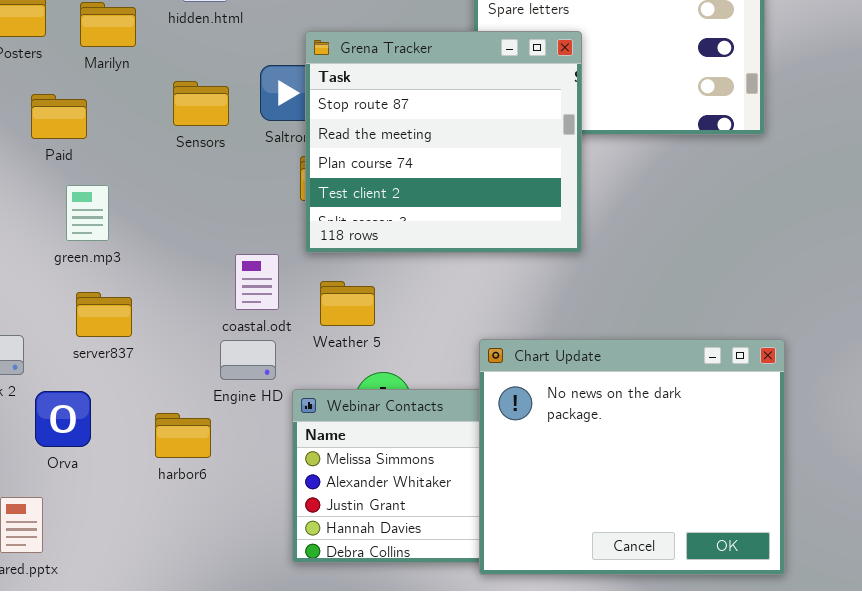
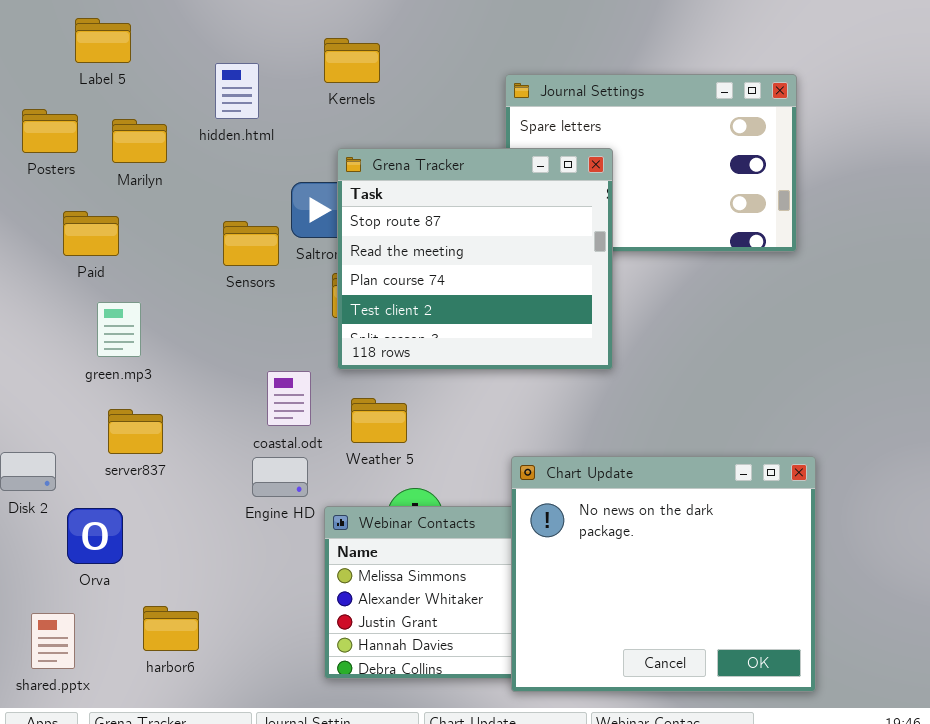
Sensors: [173,81,229,126] -> [223,221,279,266], moved
harbor6: [155,413,211,458] -> [143,606,199,651], moved

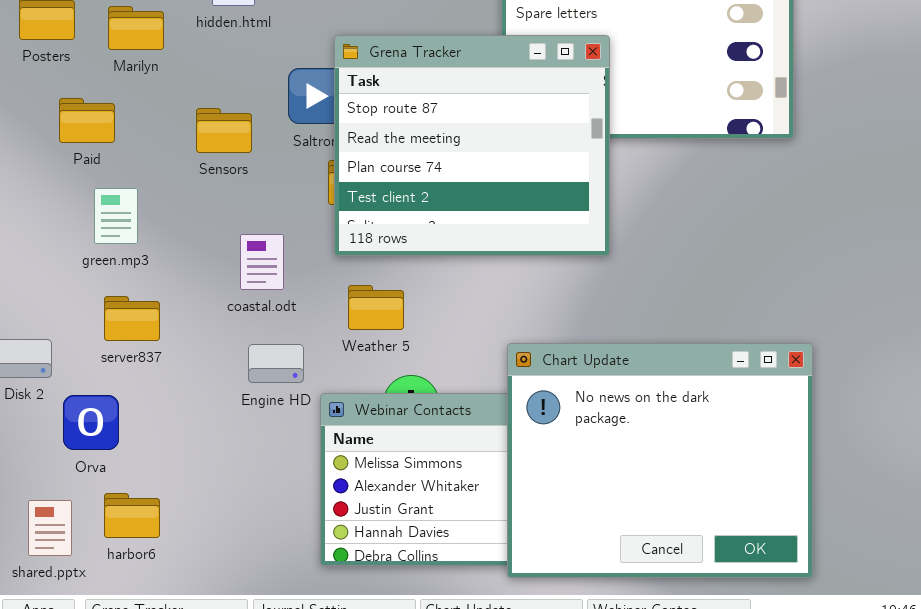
Sensors: [223,221,279,266] -> [196,108,252,153], moved
coastal.odt: [267,371,311,426] -> [240,234,284,290], moved
harbor6: [143,606,199,651] -> [104,493,160,538], moved

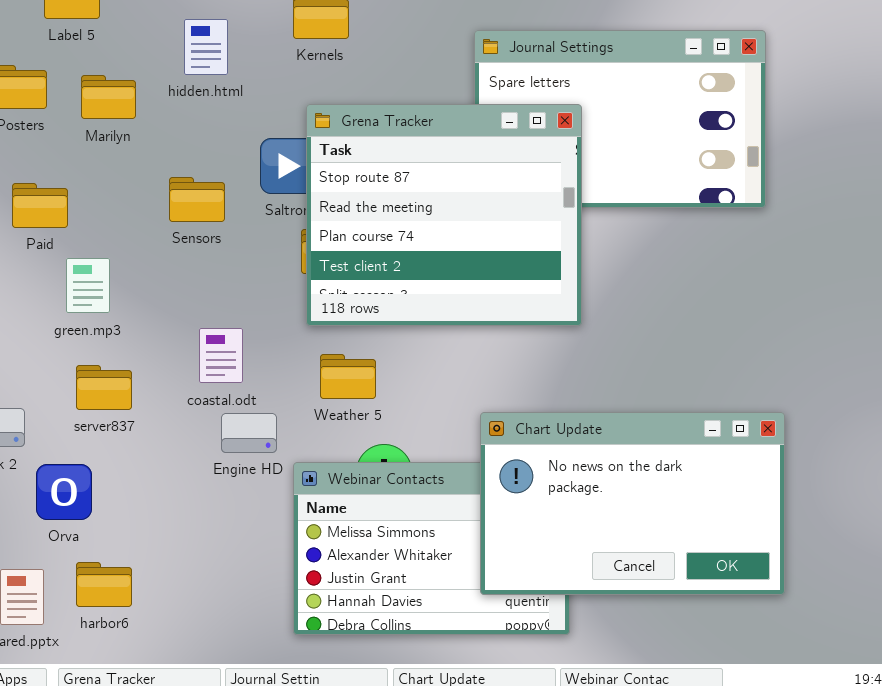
Paid: [59,98,115,143] -> [12,183,68,228], moved
coastal.odt: [240,234,284,290] -> [199,328,243,383], moved
Chart Update: [507,343,813,578] -> [480,412,785,595], resized

